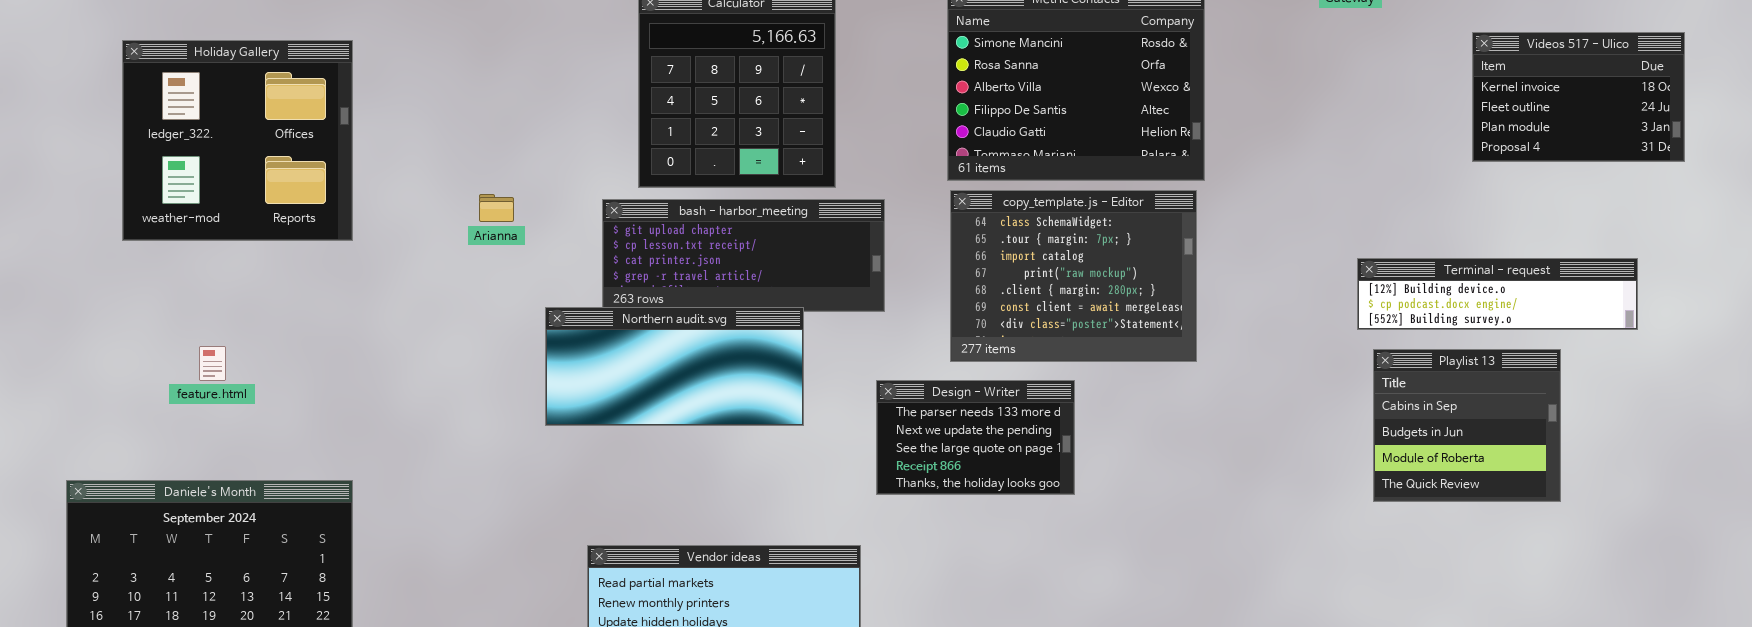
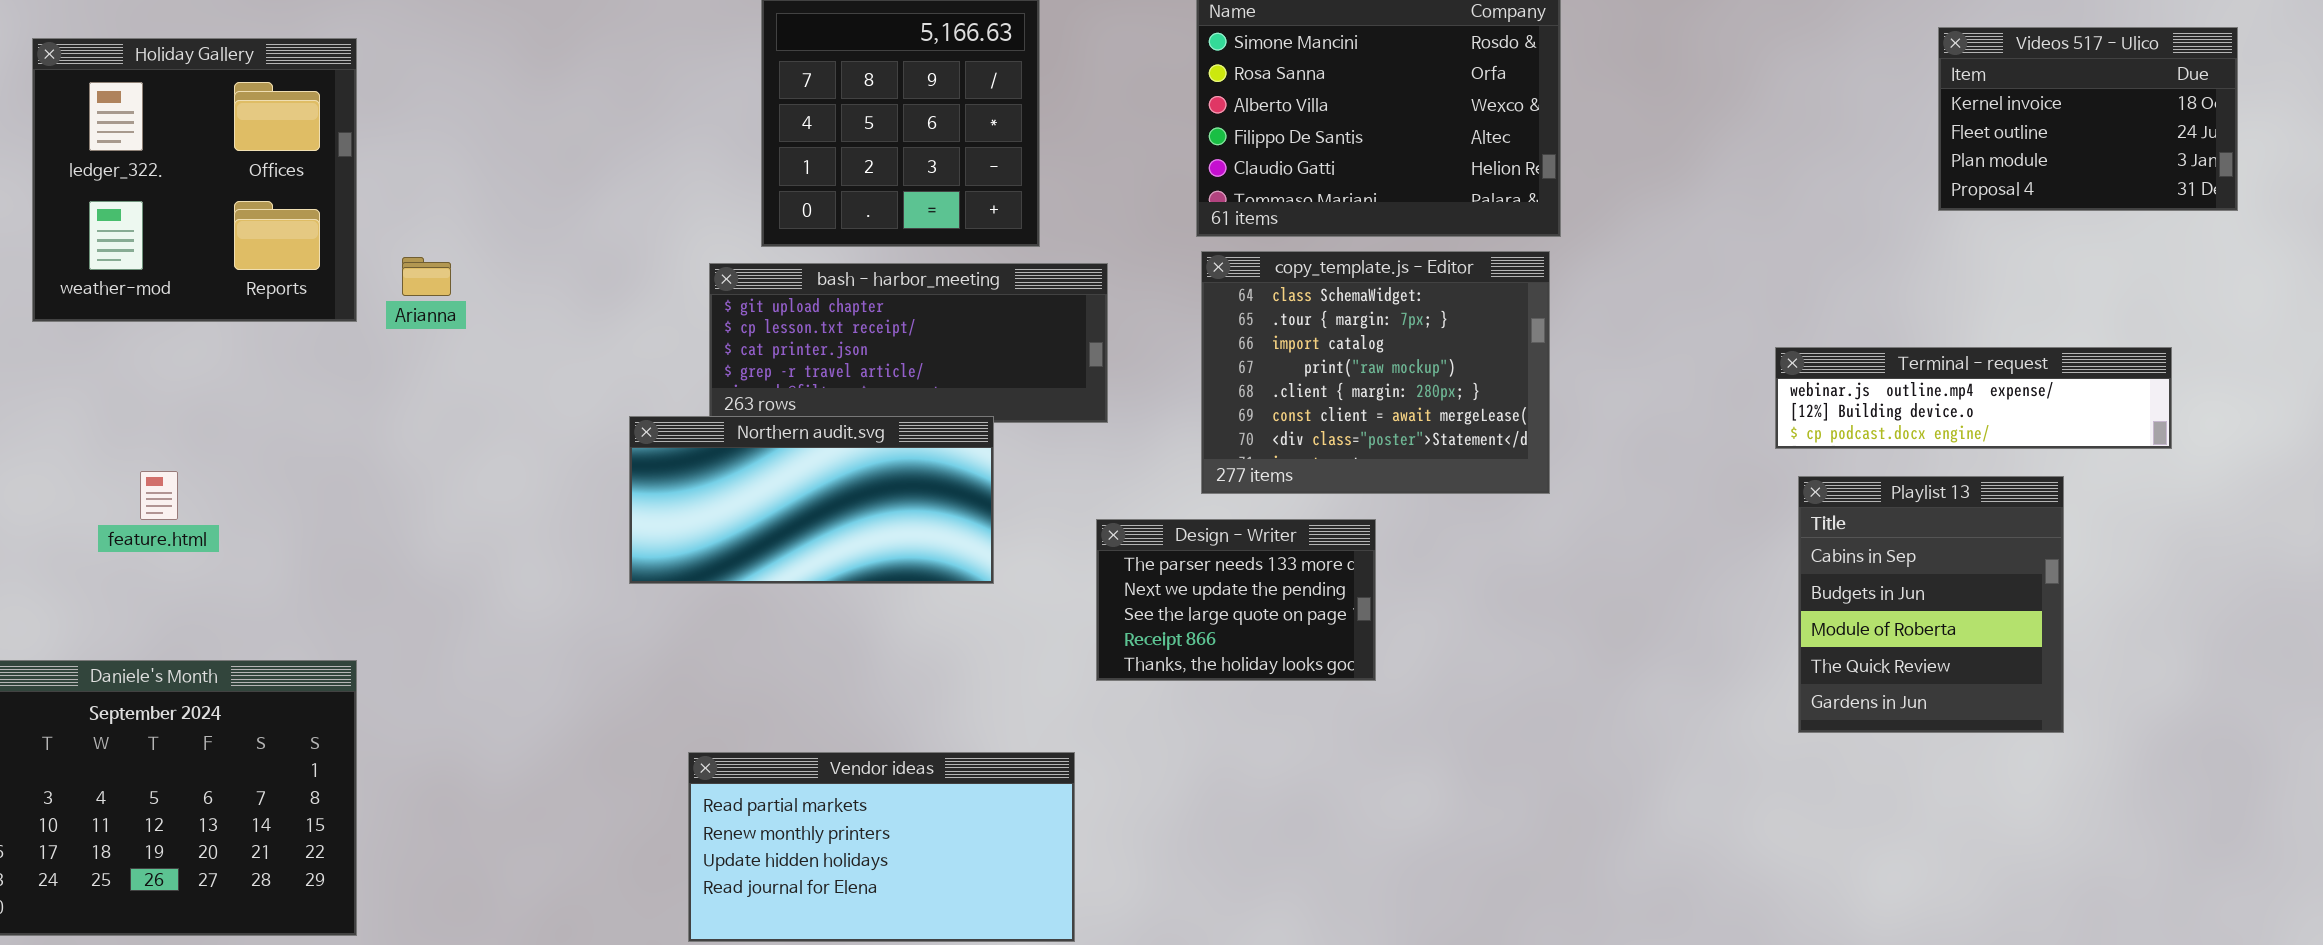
Arianna: [479,194,514,222] -> [402,257,451,296], moved
Terminal - request: [1357,258,1638,330] -> [1775,347,2172,449], scrolled up 1 row
Playlist 13: [1373,349,1561,502] -> [1798,476,2064,733], resized

